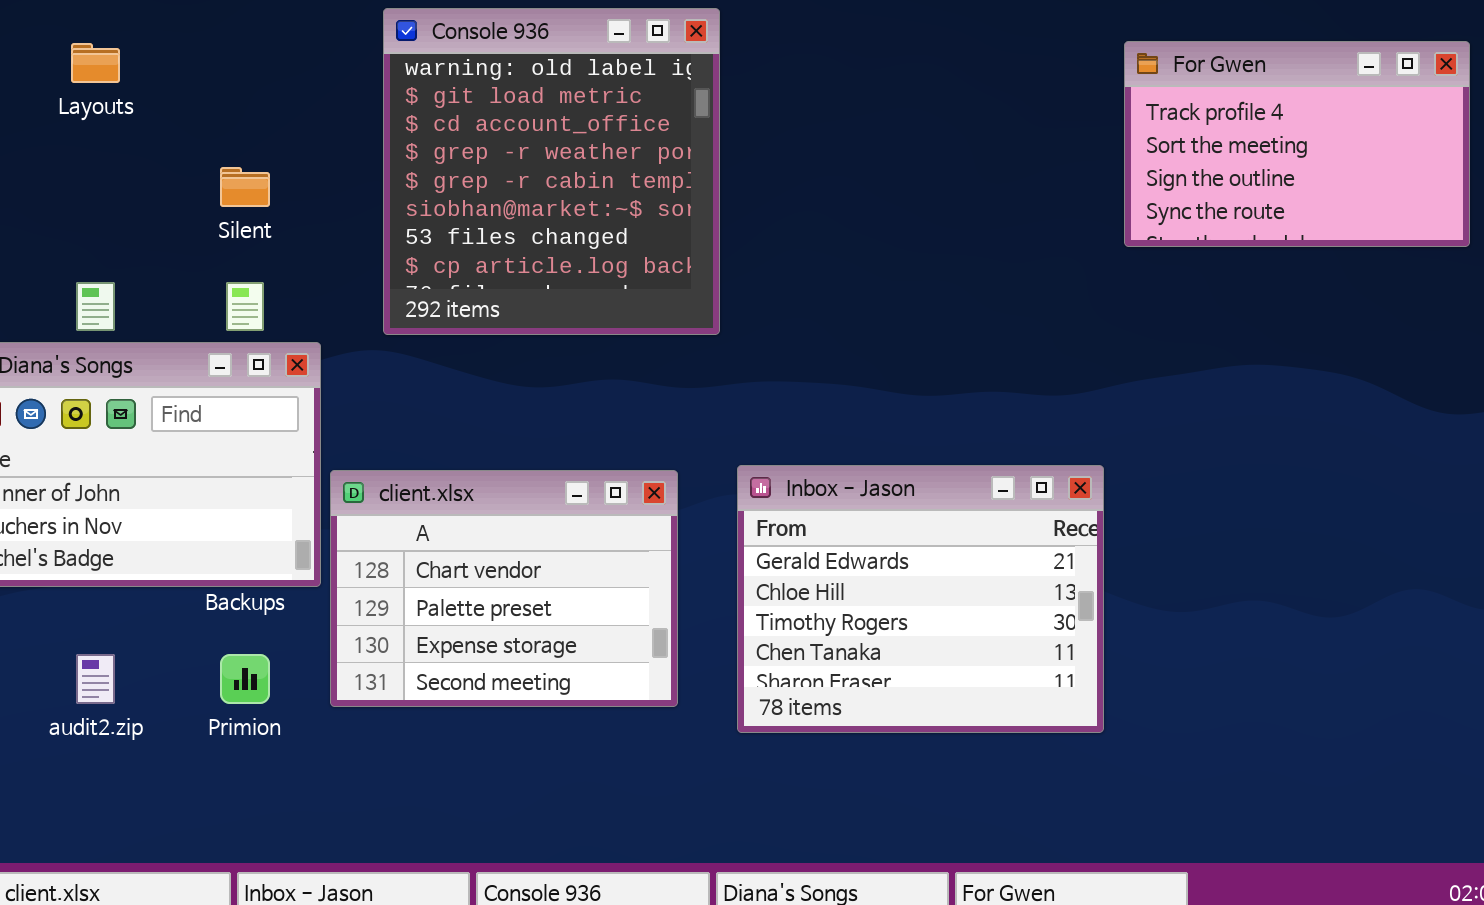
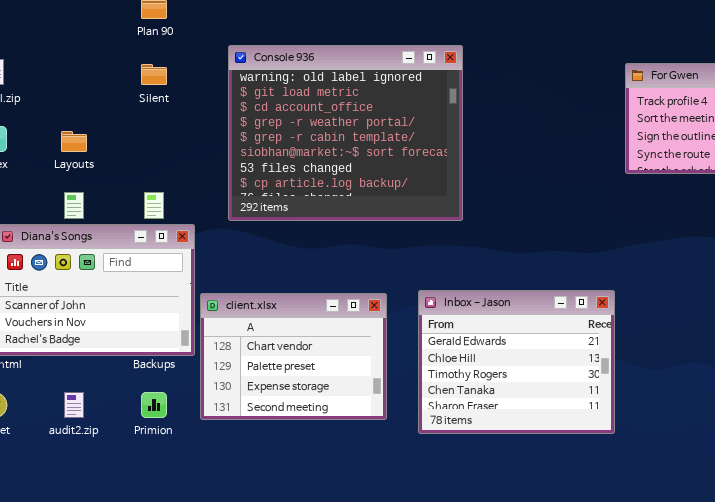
Console 936: [383,8,720,335] -> [228,45,463,221], resized
Layouts: [71,43,120,83] -> [61,131,87,152], moved
Silent: [220,167,270,207] -> [141,64,167,85], moved

